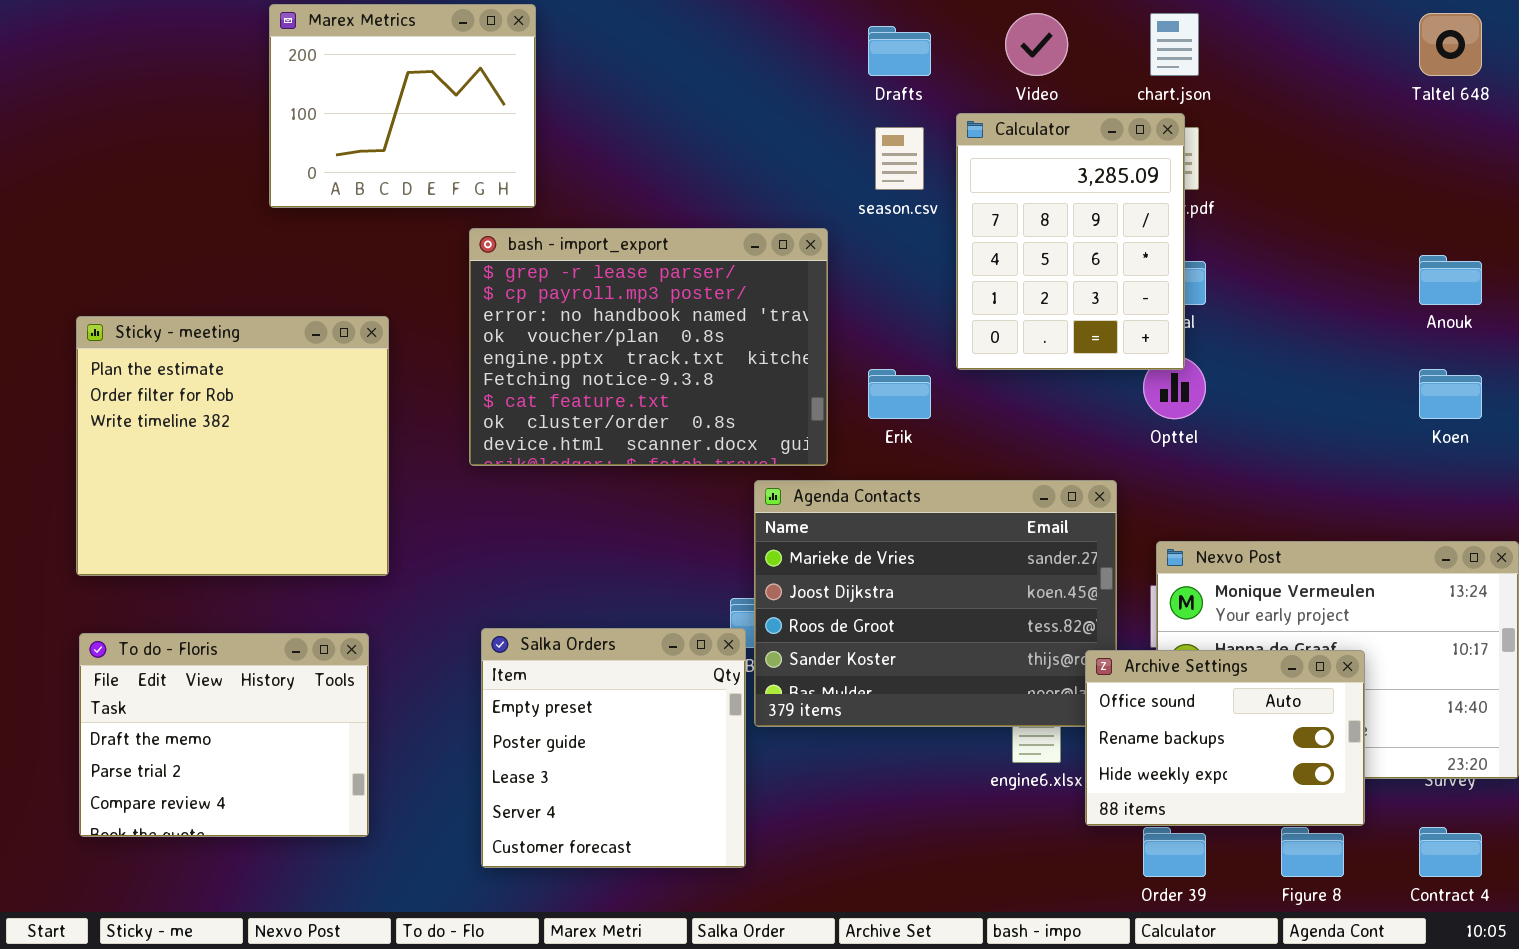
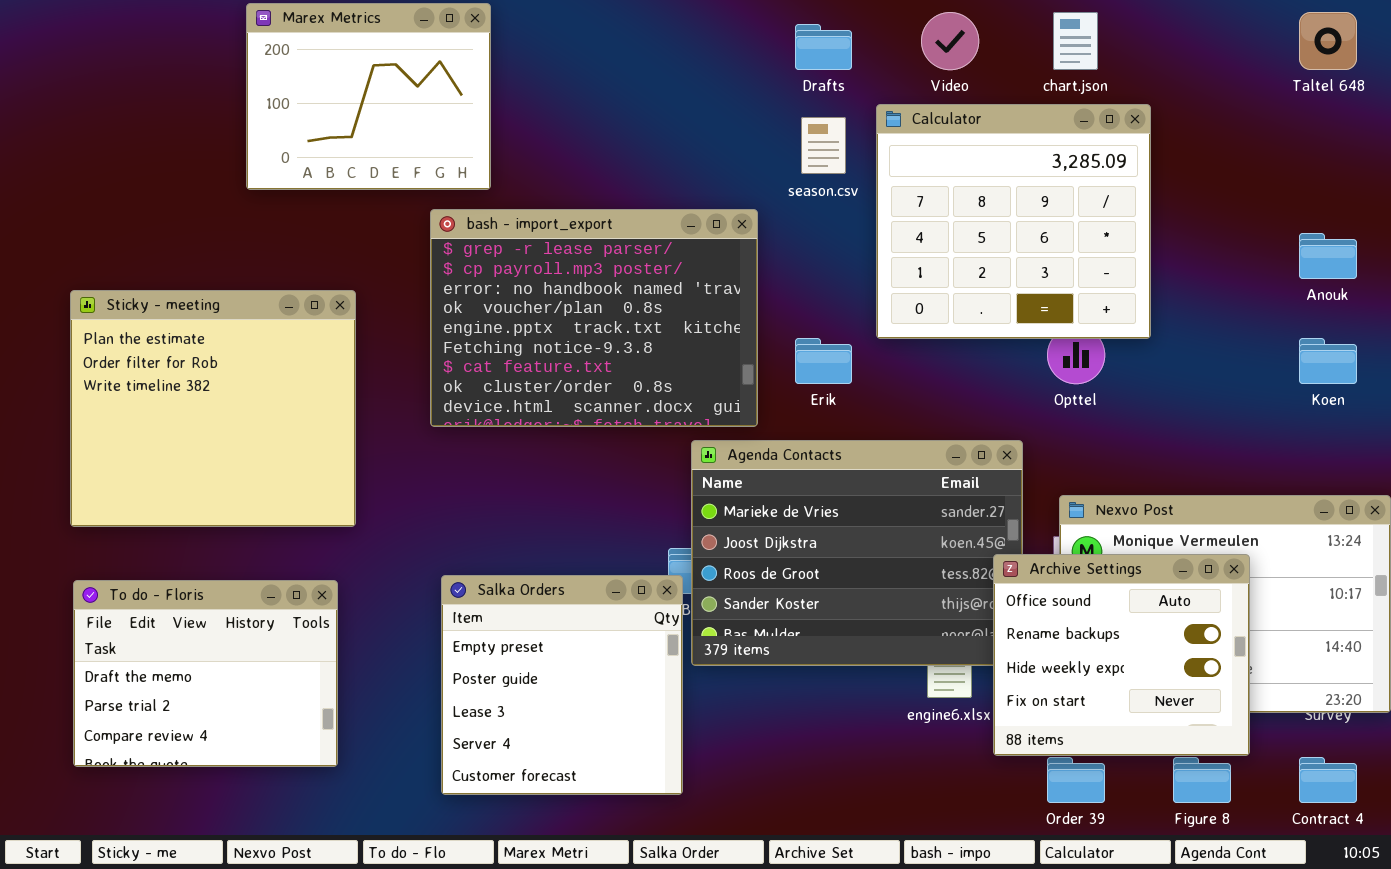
Calculator: [956,113,1185,370] -> [876,104,1151,339], resized
Archive Settings: [1085,650,1365,826] -> [993,554,1250,756], resized

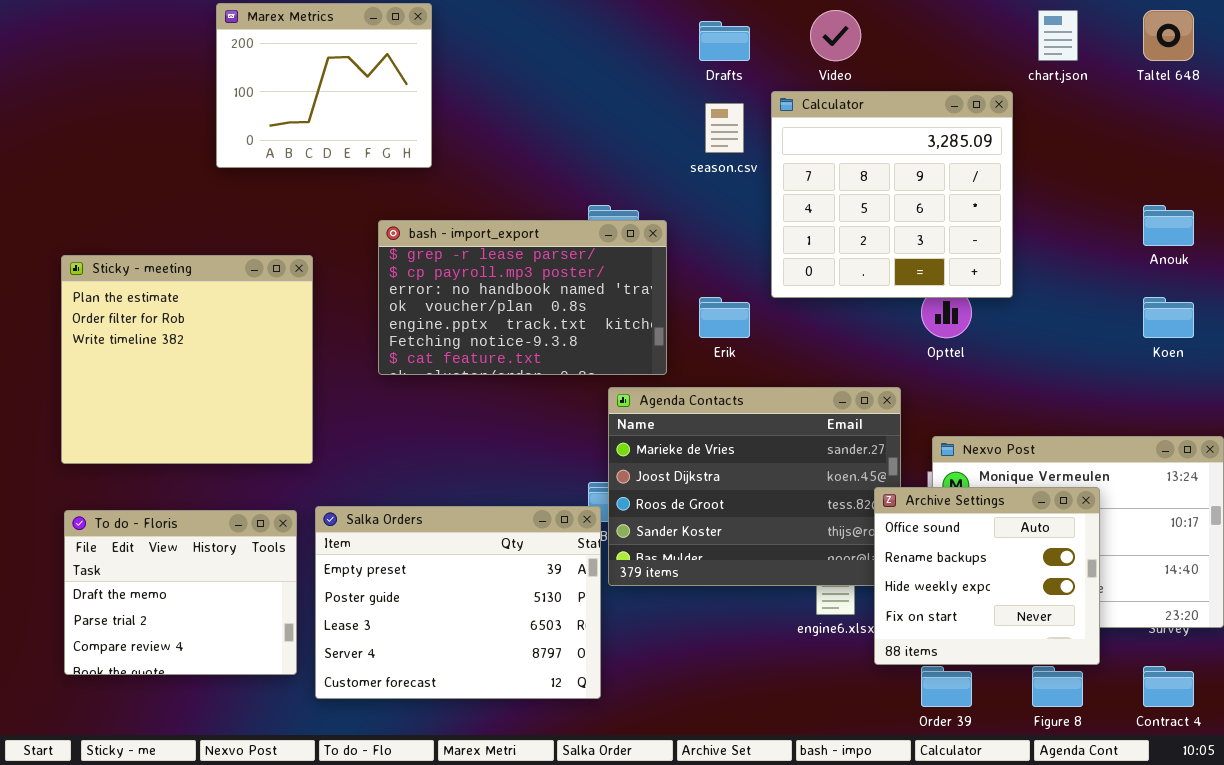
chart.json: [1053,12,1098,70] -> [1038,10,1078,61], moved
bash - import_export: [430,209,758,427] -> [378,220,667,375], resized
Salka Orders: [441,575,683,795] -> [315,506,601,699], resized

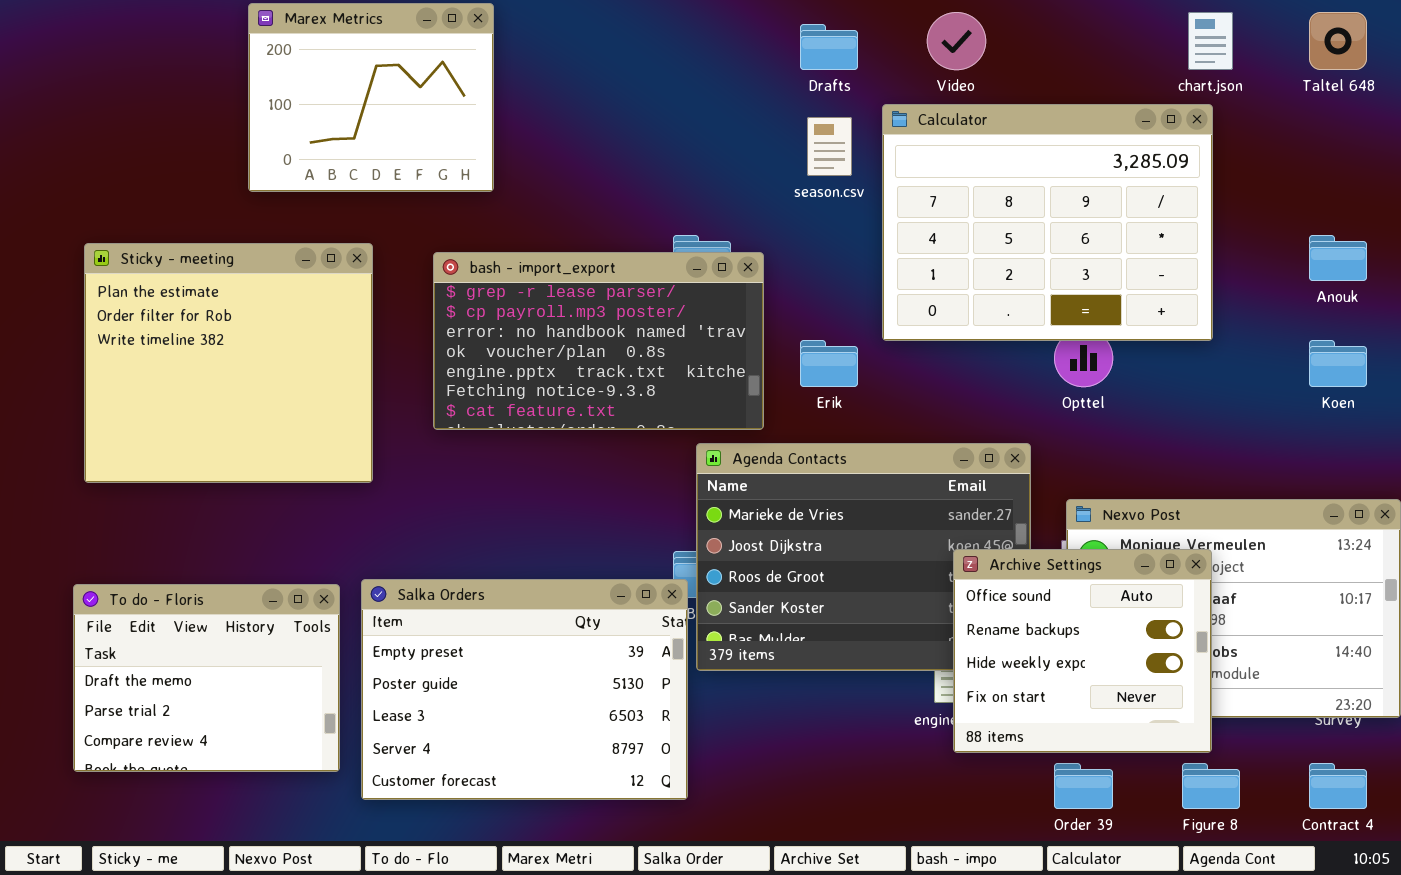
Calculator: [771,91,1013,298] -> [882,104,1213,341], resized
Sticky - meeting: [61,255,313,464] -> [84,243,373,483], moved
Archive Settings: [874,487,1100,665] -> [953,549,1212,753], moved

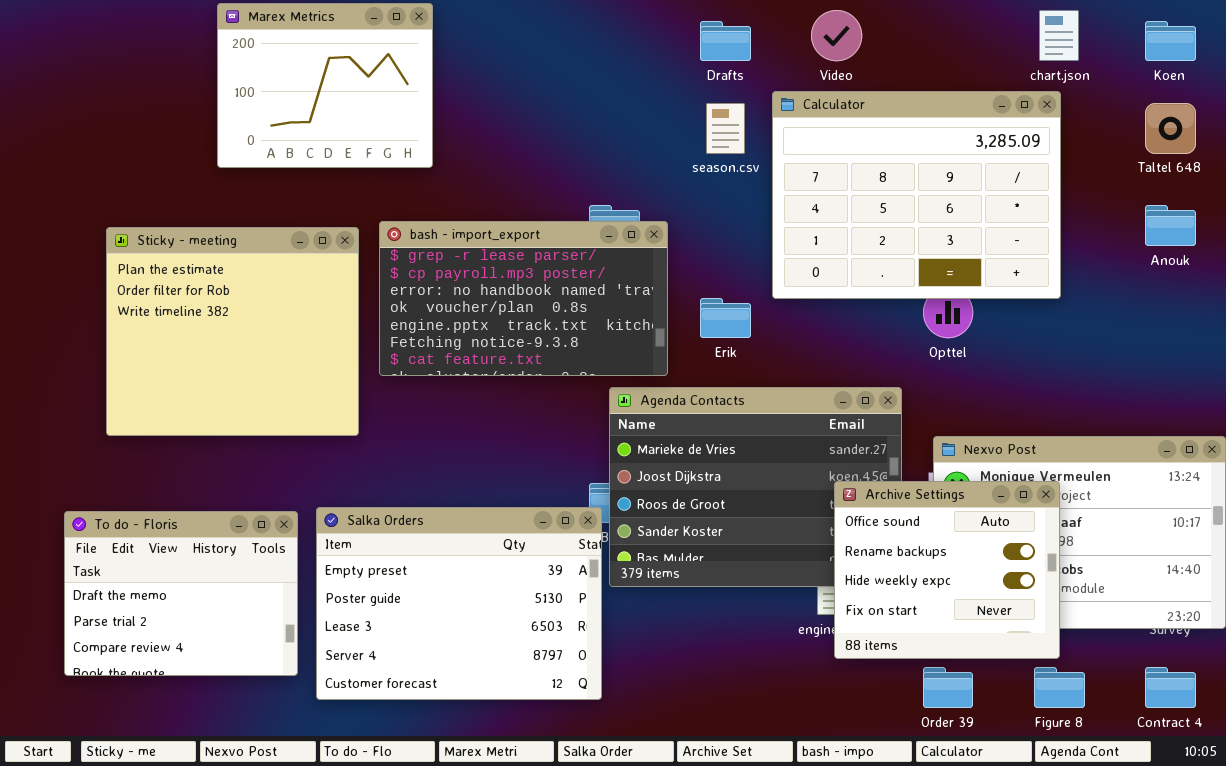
Taltel 648: [1309,12,1367,70] -> [1145,103,1196,154], moved
Sticky - meeting: [84,243,373,483] -> [106,227,359,436], moved
Koen: [1309,340,1367,387] -> [1145,21,1196,61], moved

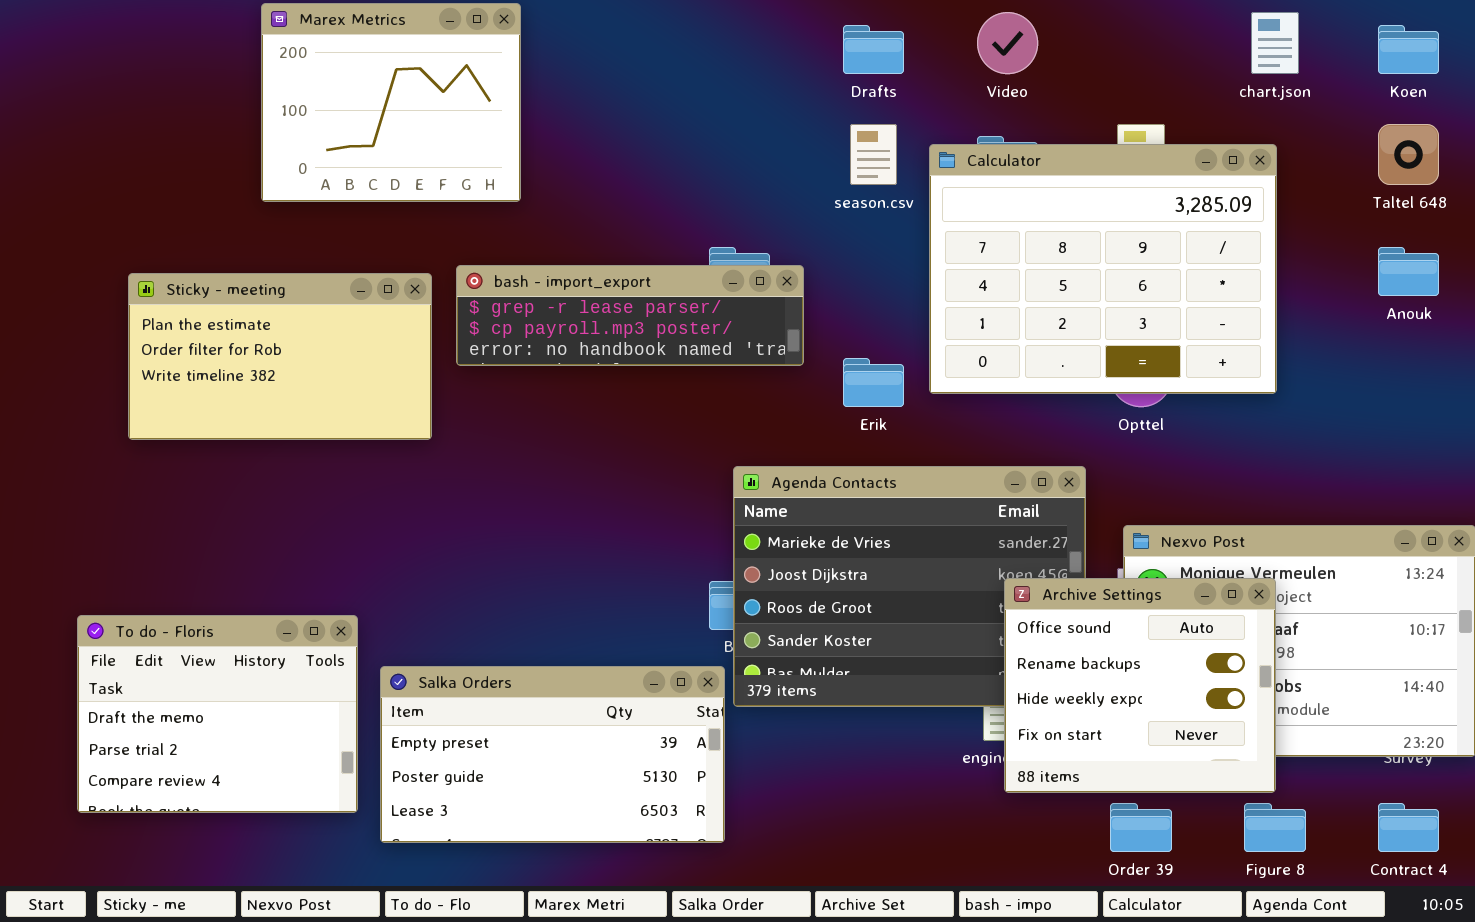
Calculator: [772,91,1061,299] -> [929,144,1277,394], moved
bash - import_export: [379,221,668,376] -> [456,265,804,366], resized
Sticky - meeting: [106,227,359,436] -> [128,273,432,440], resized
Salka Orders: [316,507,602,700] -> [380,666,725,843], resized

